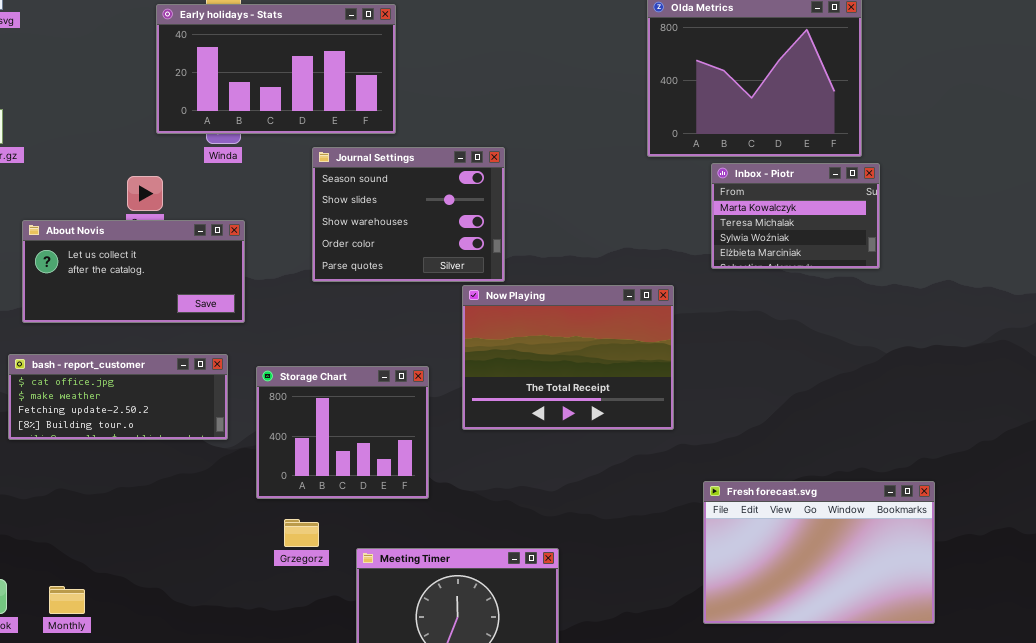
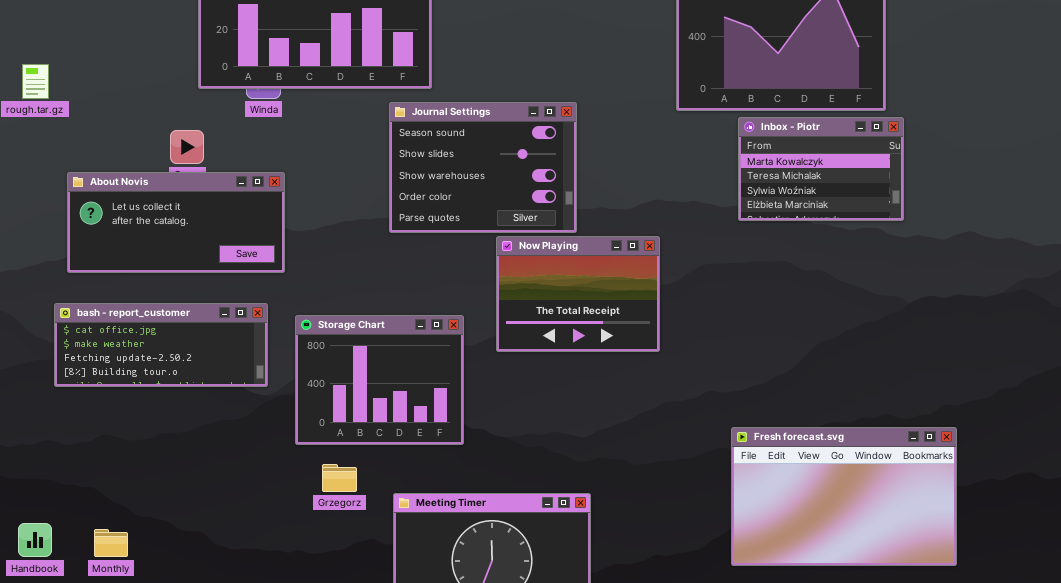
Journal Settings: [312,147,505,282] -> [389,102,577,233], moved
Now Playing: [462,285,674,430] -> [496,236,660,352], resized

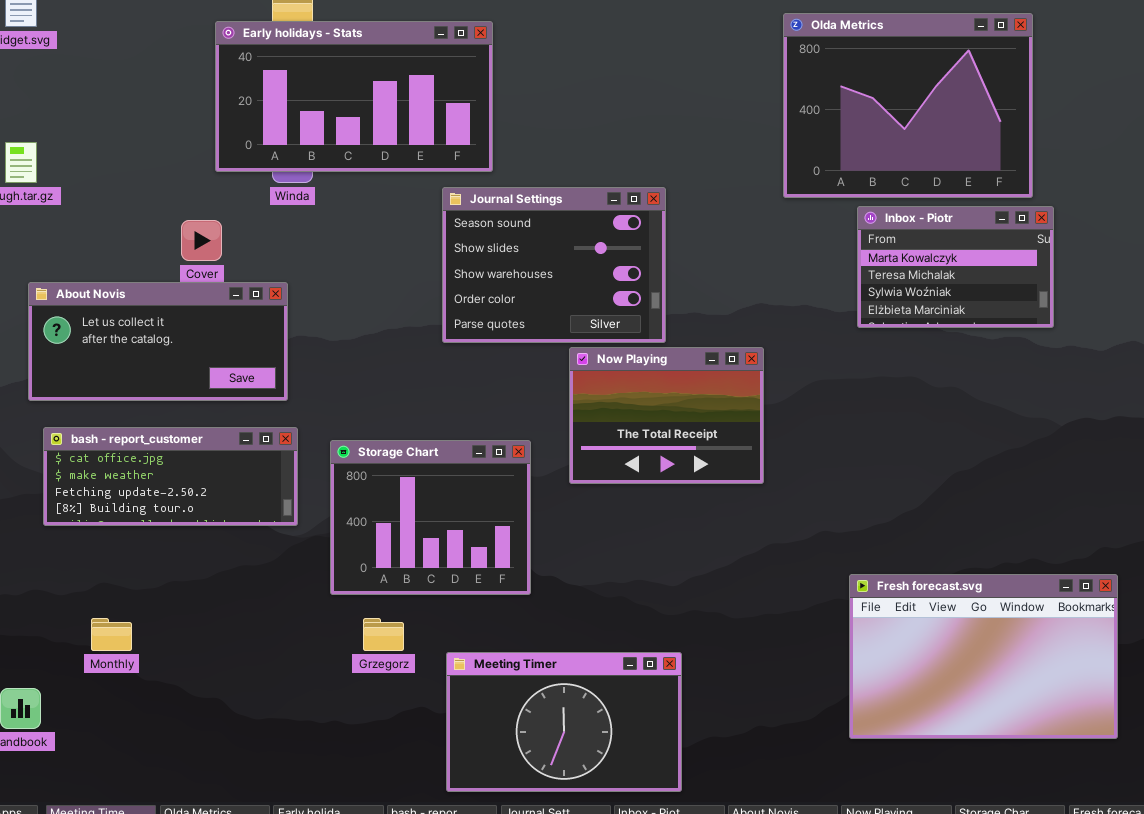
About Novis: [67,172,285,273] -> [28,282,288,401], moved
Monthly: [94,529,128,557] -> [91,618,132,651], moved

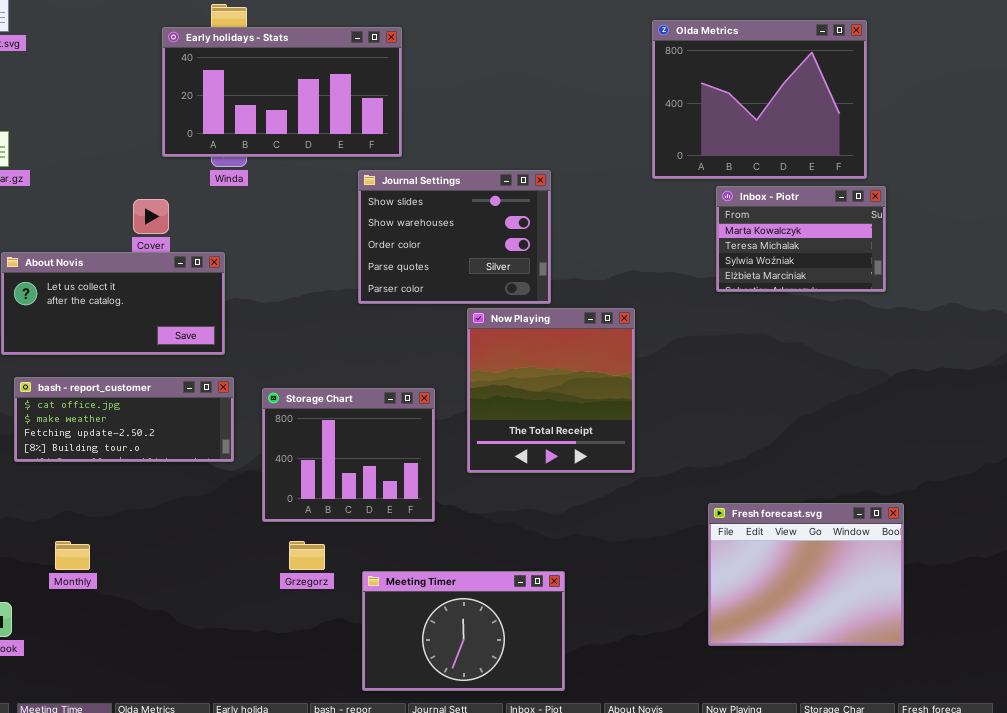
Journal Settings: [442,187,666,343] -> [358,170,551,304], scrolled down 1 row
Now Playing: [569,347,764,484] -> [467,308,635,473], resized
Fresh forecast.svg: [849,574,1118,739] -> [708,503,904,646], resized

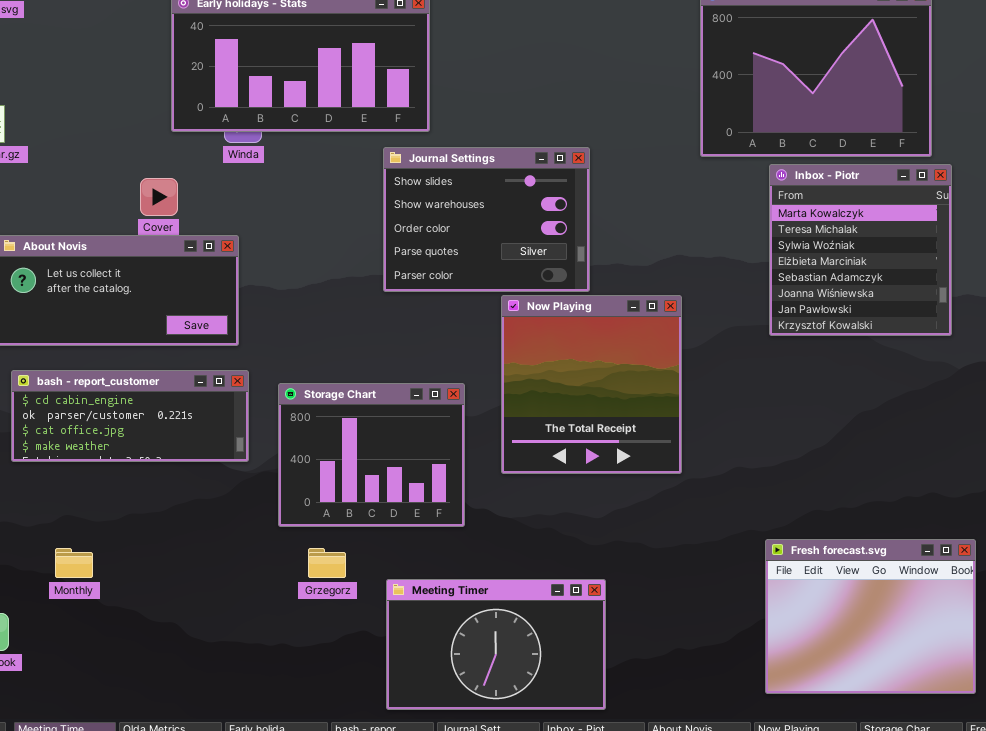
Inbox - Piotr: [716,186,886,292] -> [769,164,952,336], resized
bash - report_customer: [14,377,234,462] -> [11,370,249,462], scrolled up 2 rows
Fresh forecast.svg: [708,503,904,646] -> [765,539,976,694], moved

